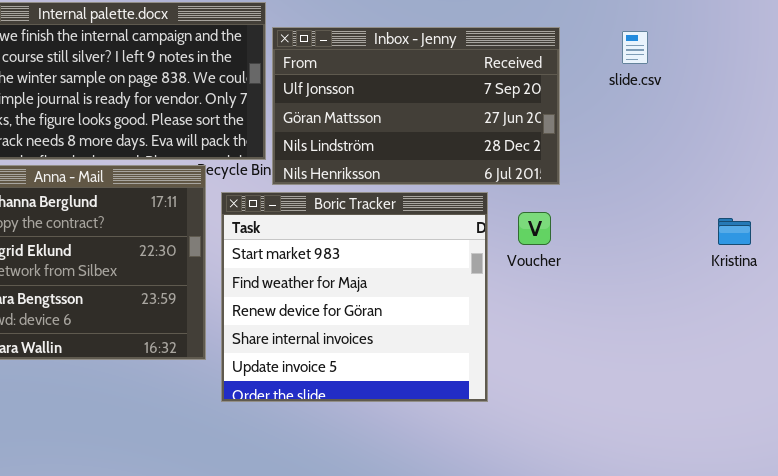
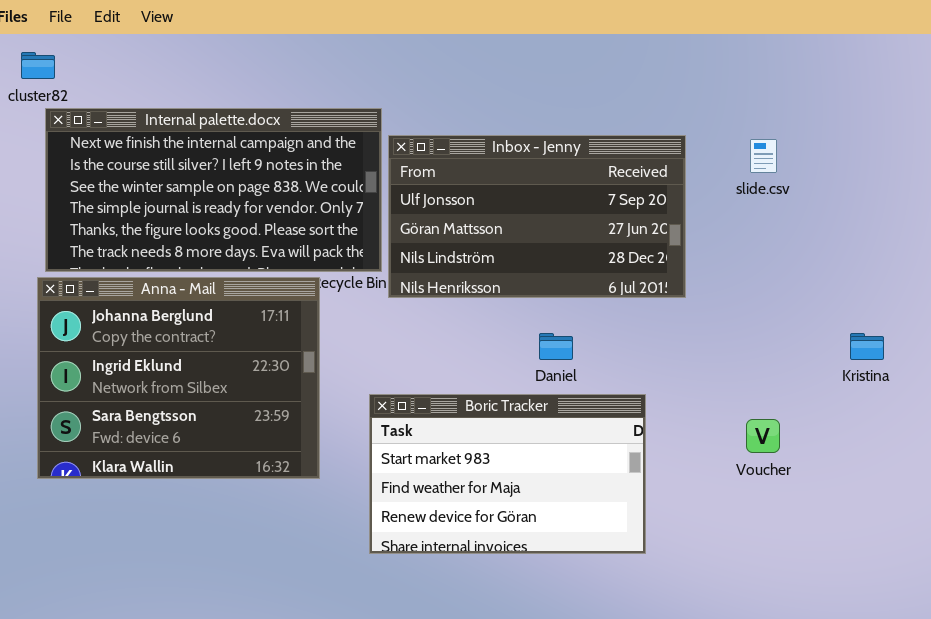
Boric Tracker: [221,192,488,402] -> [369,394,646,554], moved, resized
Voucher: [518,212,551,245] -> [746,419,780,453], moved

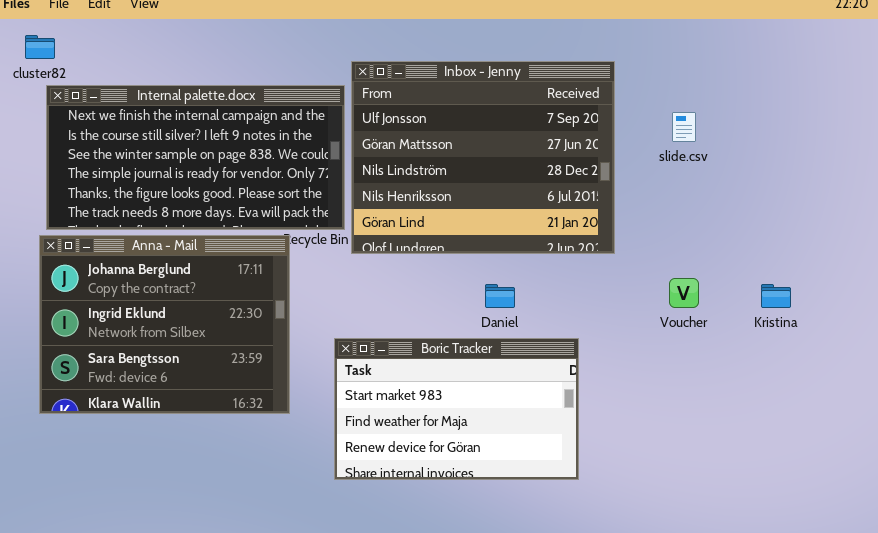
Inbox - Jenny: [388,135,686,298] -> [351,61,615,254], resized
Voucher: [746,419,780,453] -> [669,278,699,308], moved

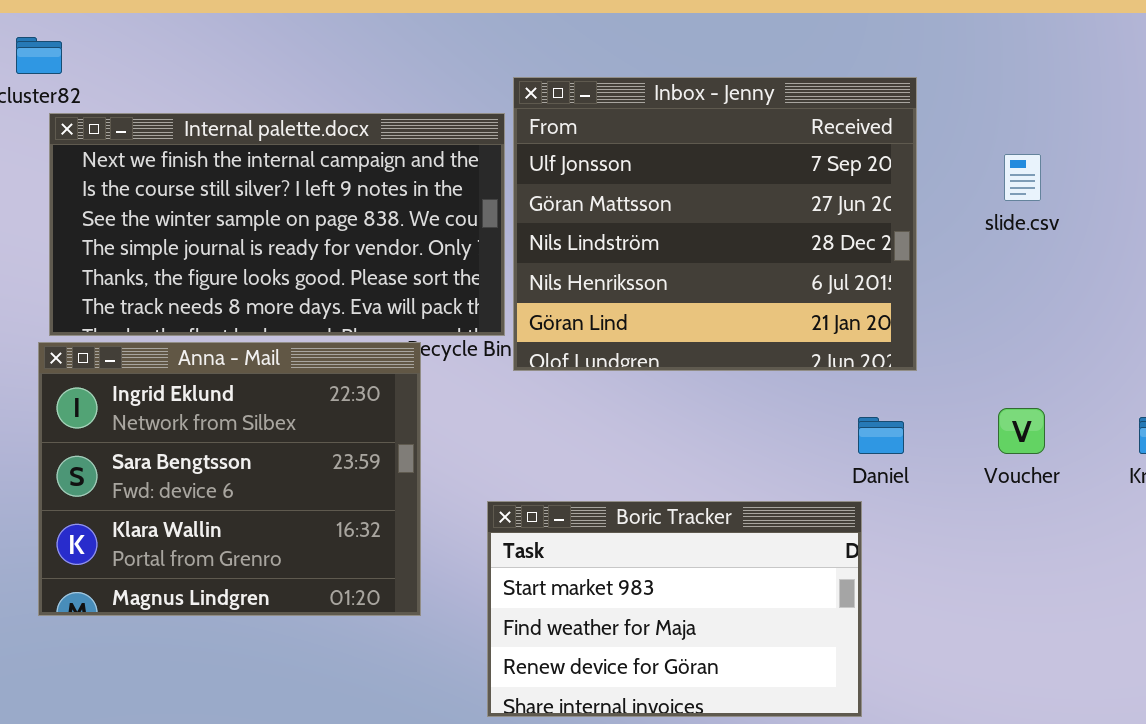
Anna - Mail: [39,235,290,414] -> [38,342,421,616], scrolled down 1 row
Daniel: [485,284,515,308] -> [858,417,904,454], moved

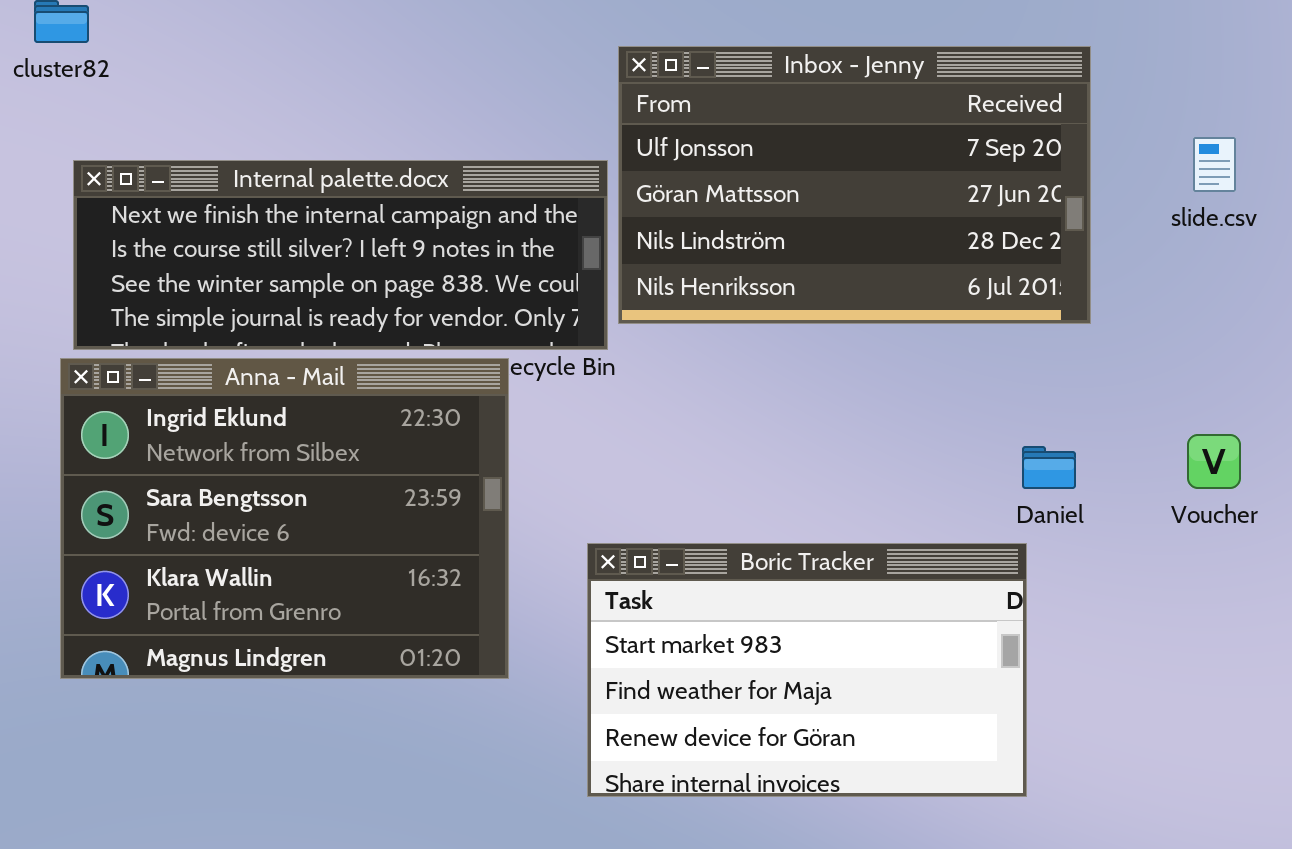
Inbox - Jenny: [513,77,917,371] -> [618,46,1091,324], resized
Internal palette.docx: [49,113,505,336] -> [73,160,608,350], resized

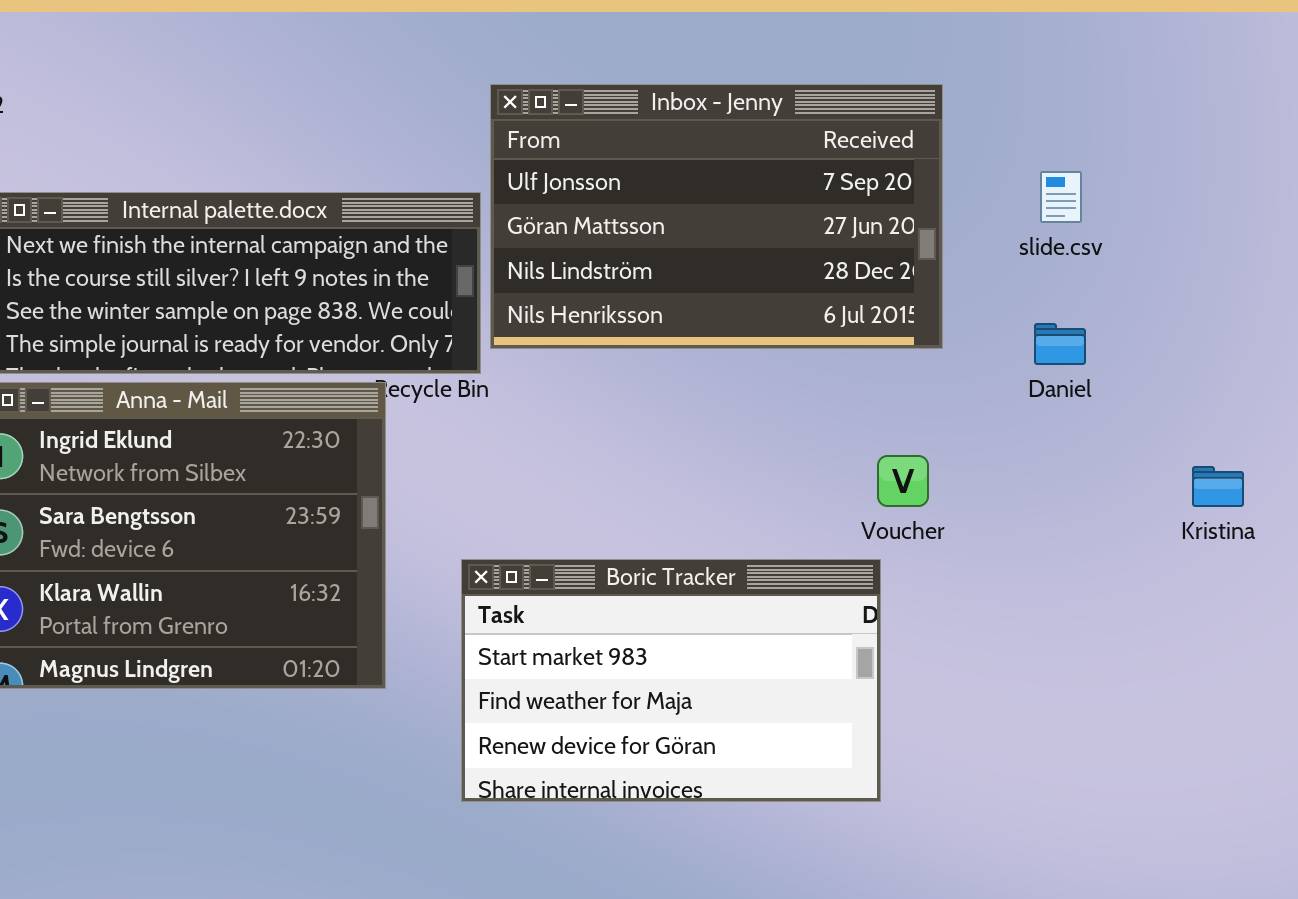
Voucher: [1187,434,1241,489] -> [877,455,929,507], moved
Daniel: [1022,446,1076,489] -> [1034,323,1086,365], moved

